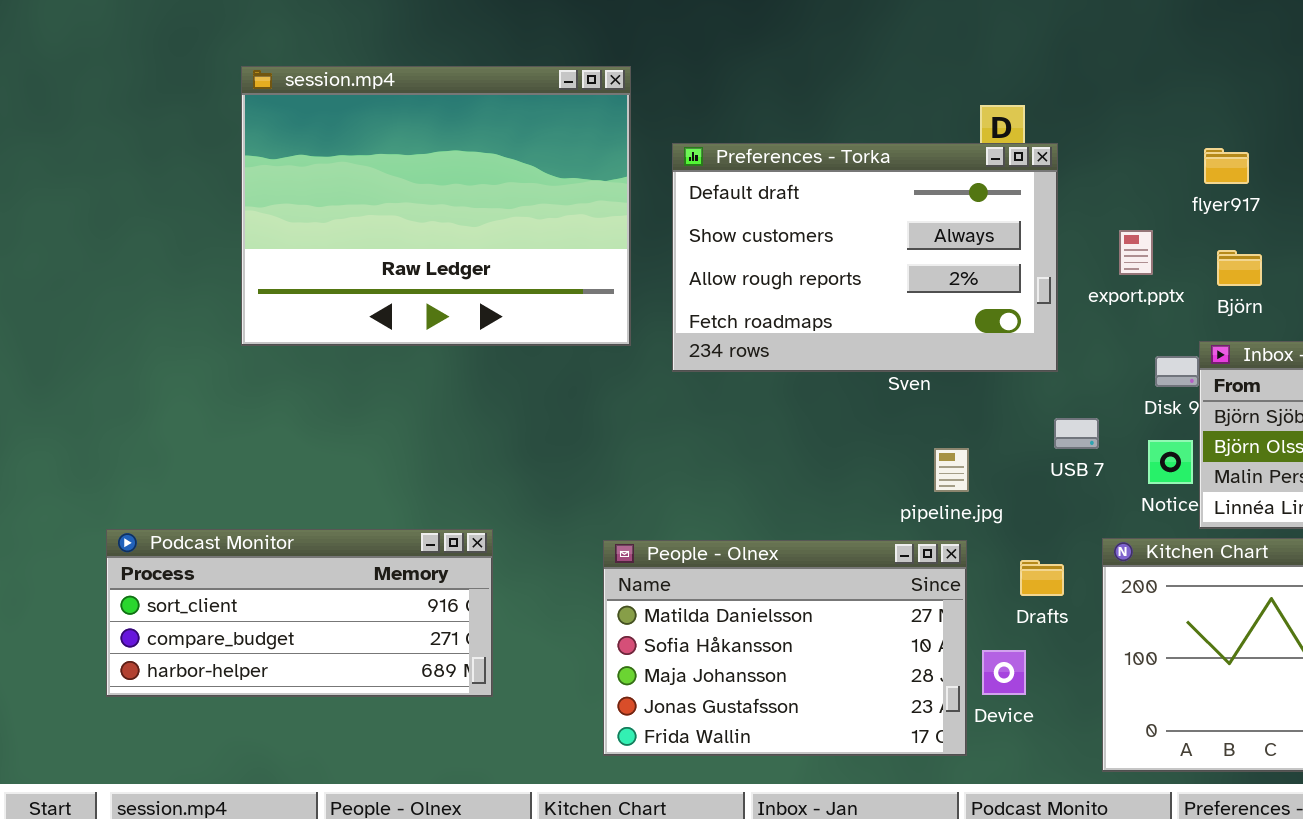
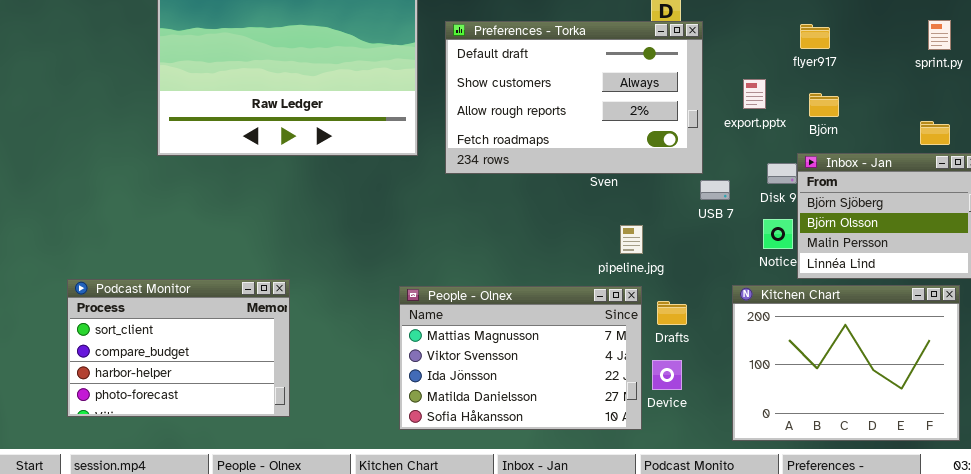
USB 7: [1054,418,1099,449] -> [700,180,730,200], moved
Podcast Monitor: [106,529,493,697] -> [67,279,290,417], resized
People - Olnex: [603,540,967,756] -> [399,286,642,430], scrolled up 3 rows
Drafts: [1020,560,1064,596] -> [657,301,687,325], moved

